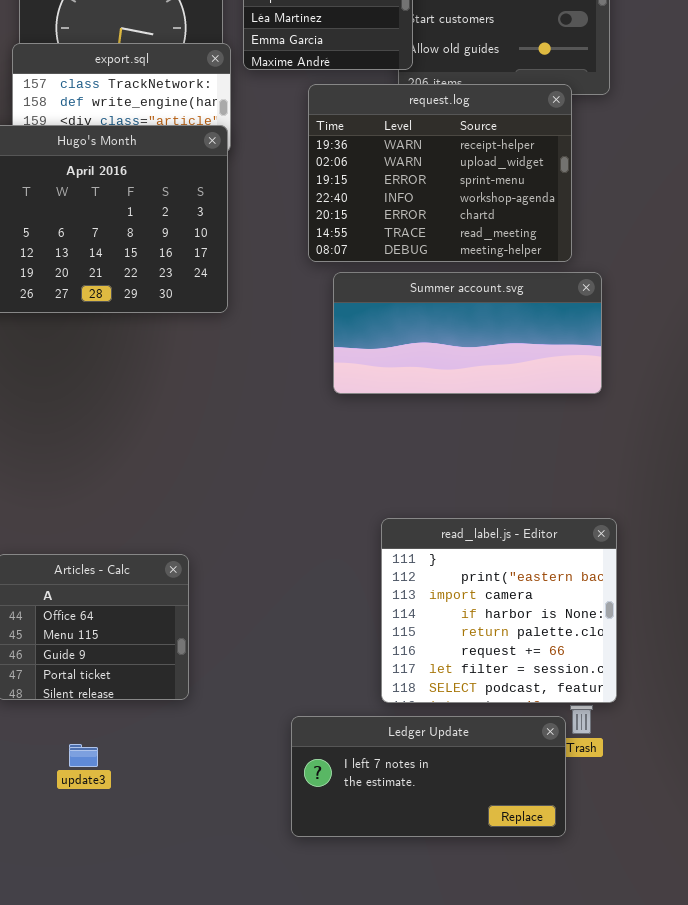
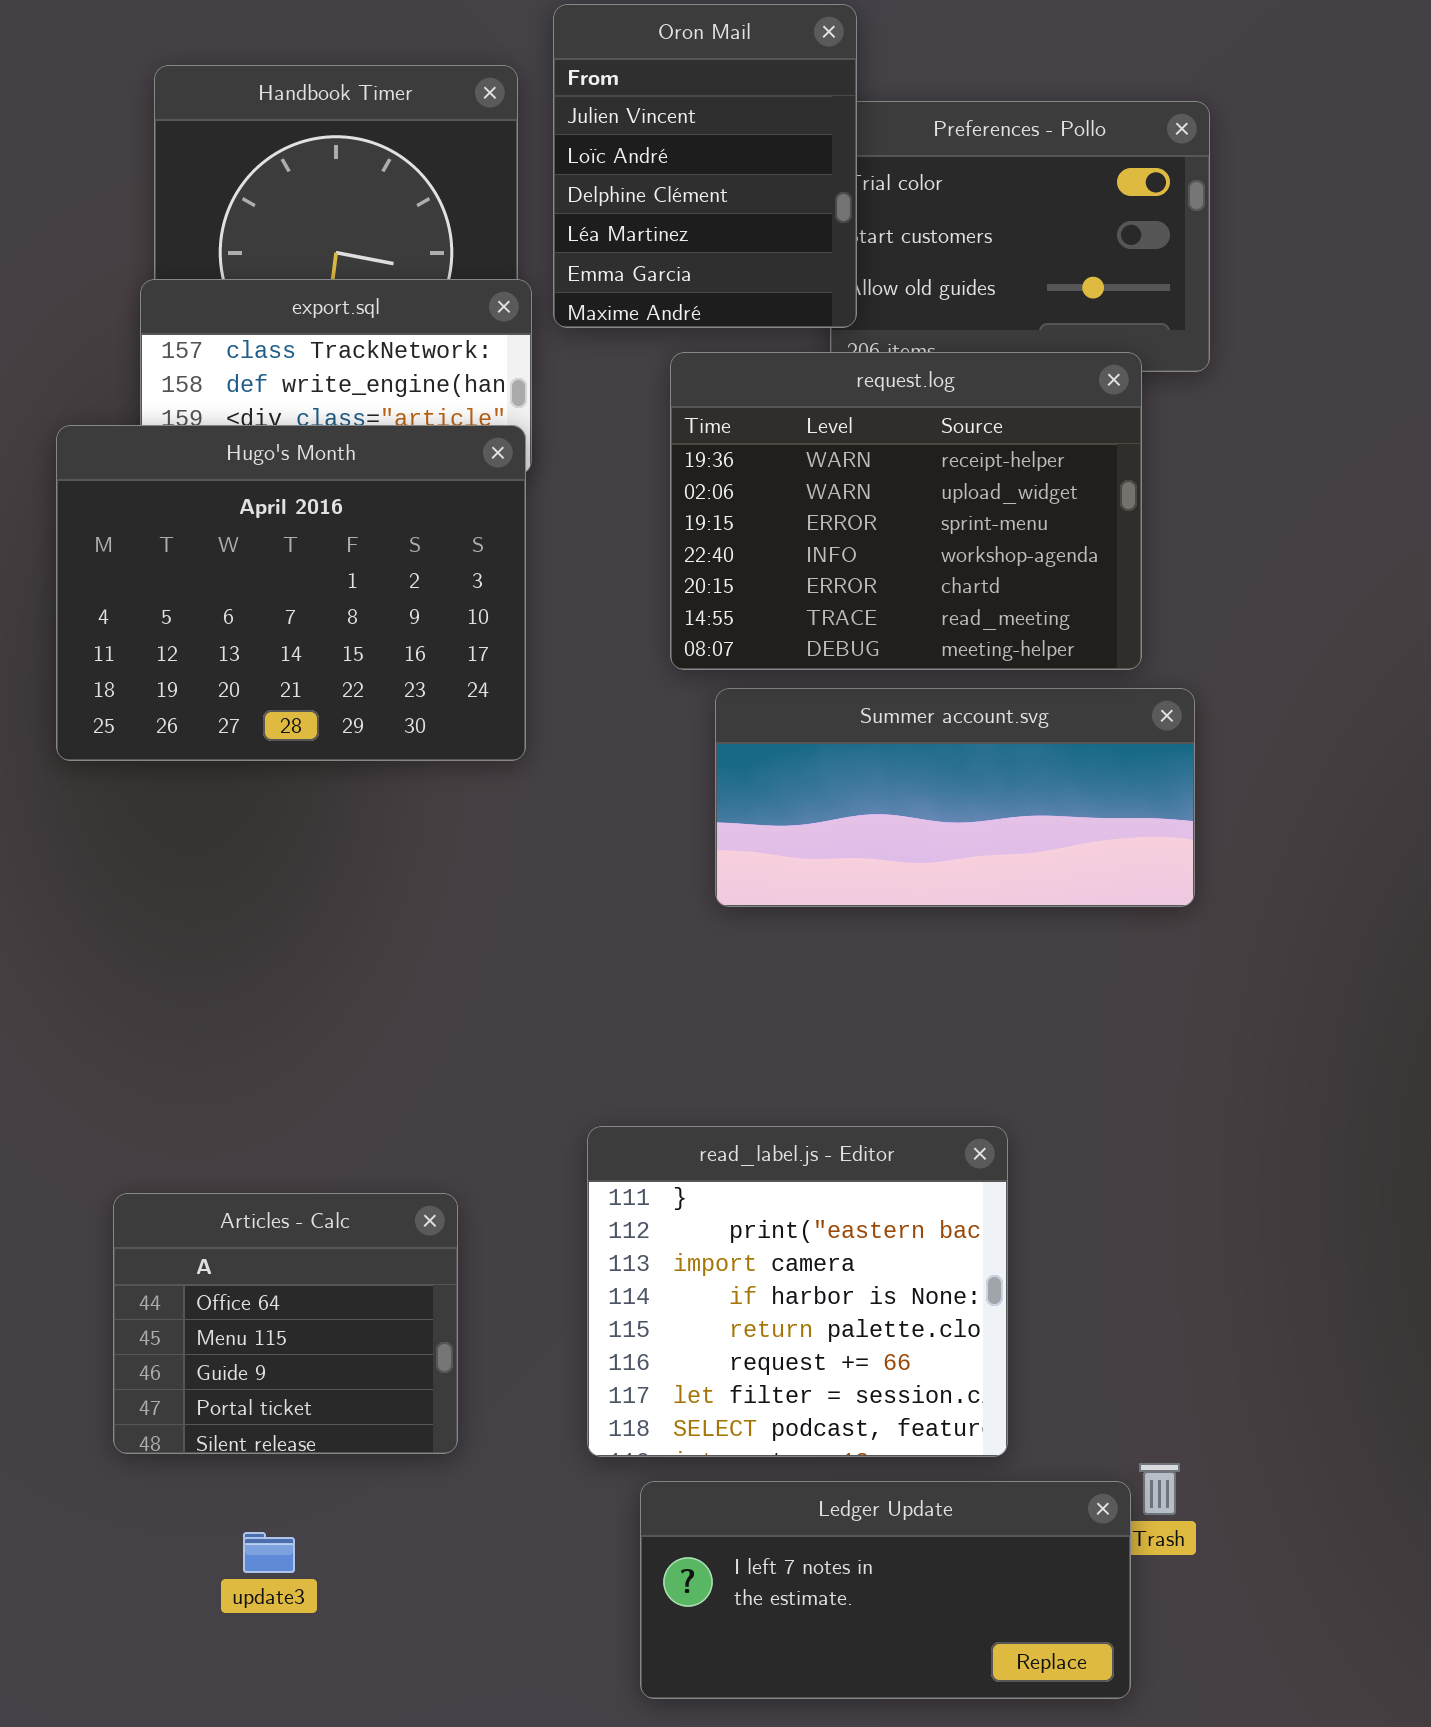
read_label.js - Editor: [381,518,617,703] -> [587,1126,1008,1457], moved

